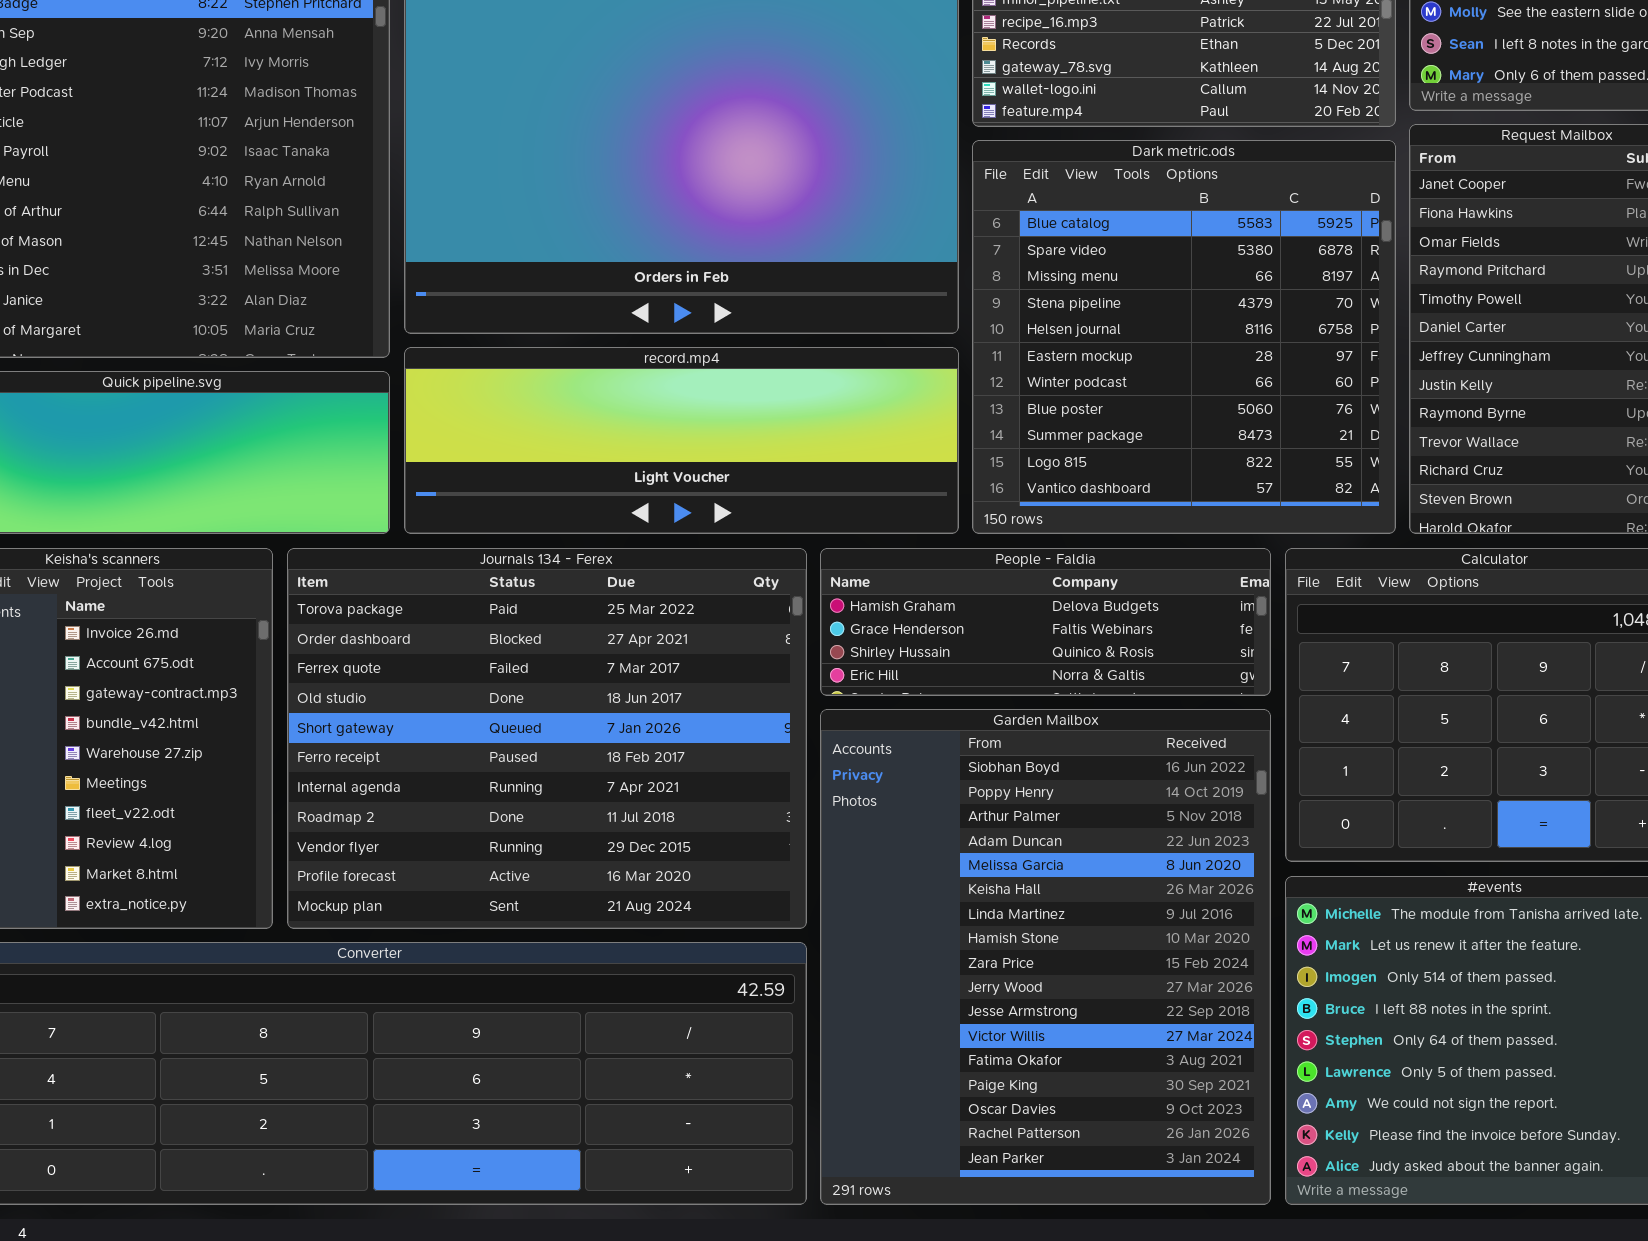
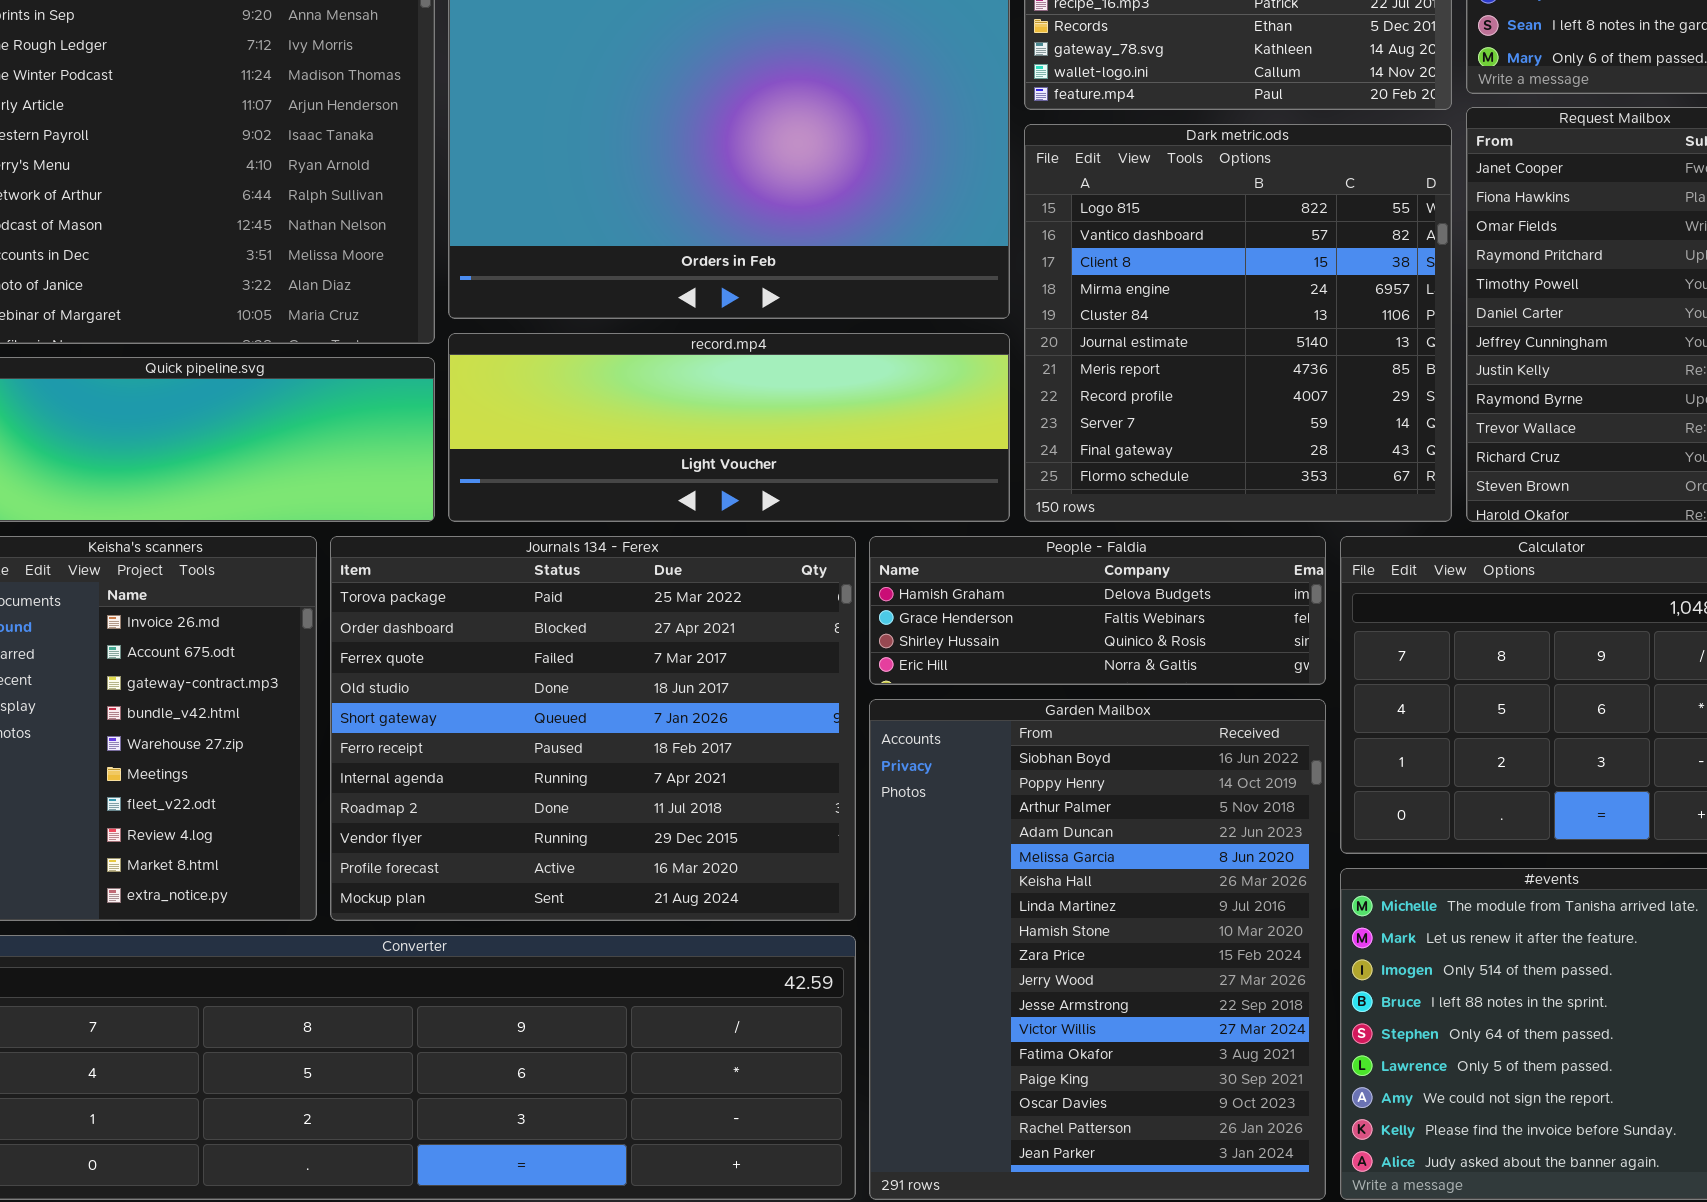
Dark metric.ods: [972,140,1396,534] -> [1024,124,1452,522], scrolled down 9 rows

